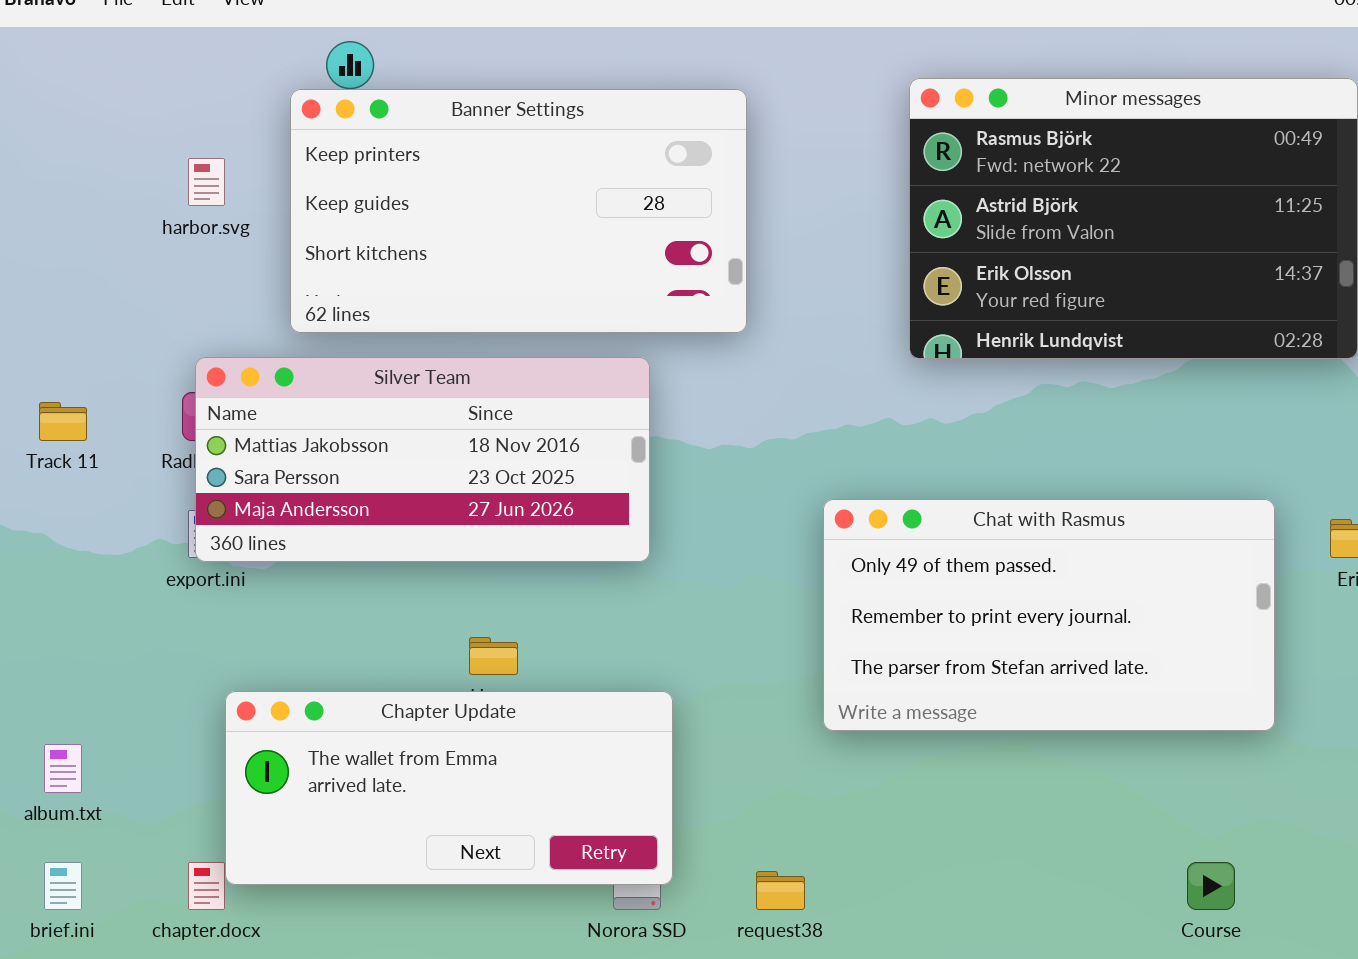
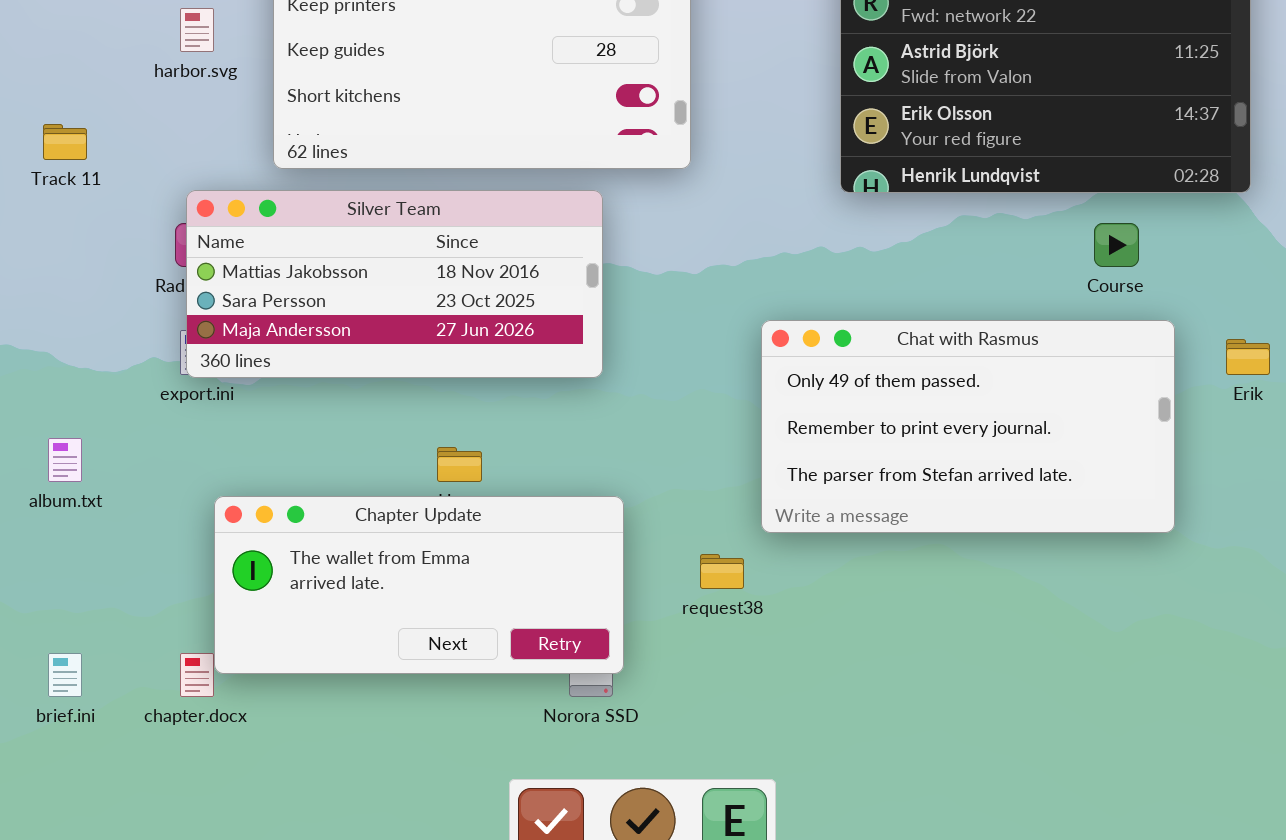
Track 11: [39,402,87,441] -> [43,124,87,160], moved
album.txt: [44,744,82,793] -> [48,438,82,482], moved
Course: [1187,862,1235,910] -> [1094,223,1139,267], moved
request38: [756,871,805,910] -> [700,554,744,589], moved

